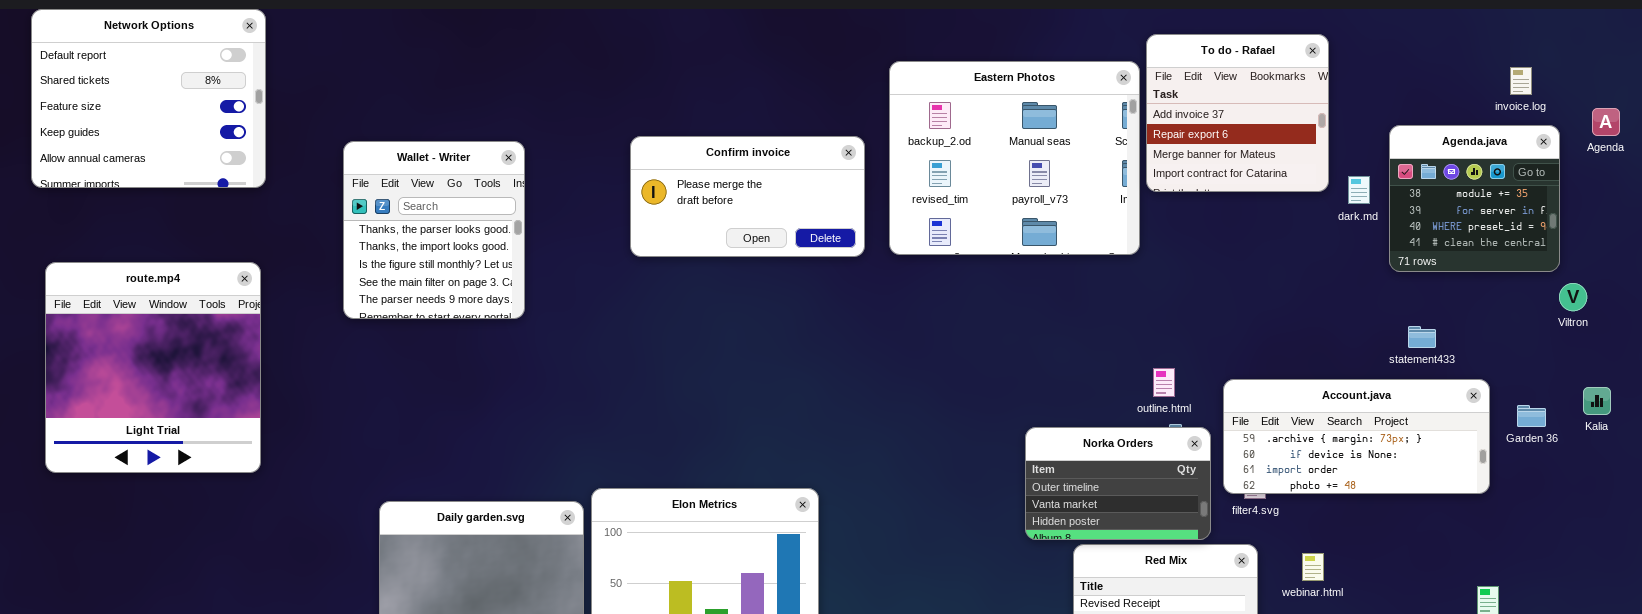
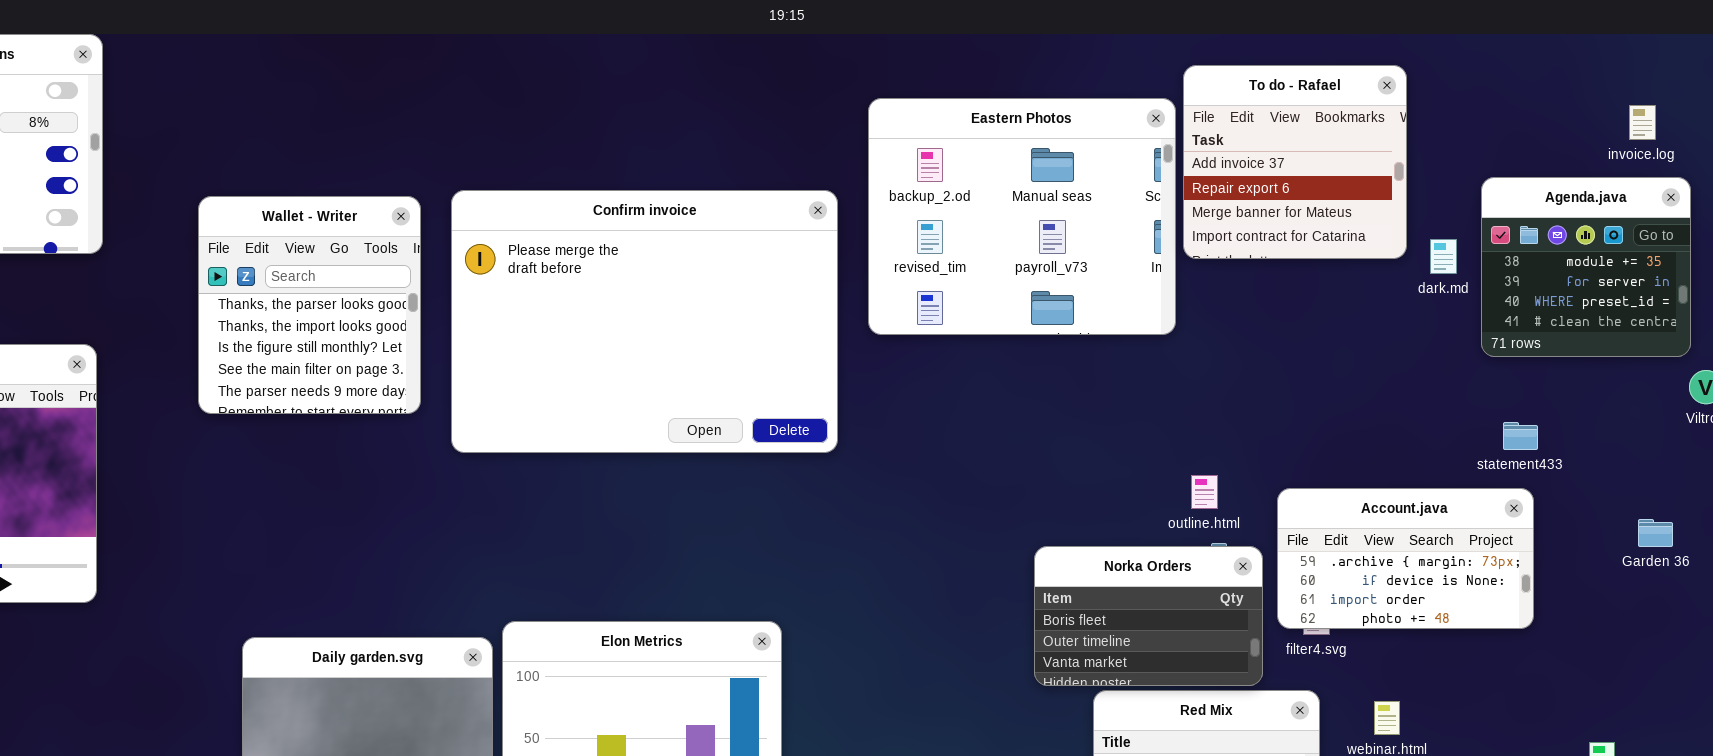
Confirm invoice: [630,136,865,257] -> [451,190,838,453], resized
Account.java: [1223,379,1490,494] -> [1277,488,1534,629], resized
Norka Orders: [1025,427,1211,540] -> [1034,546,1263,686], scrolled up 1 row

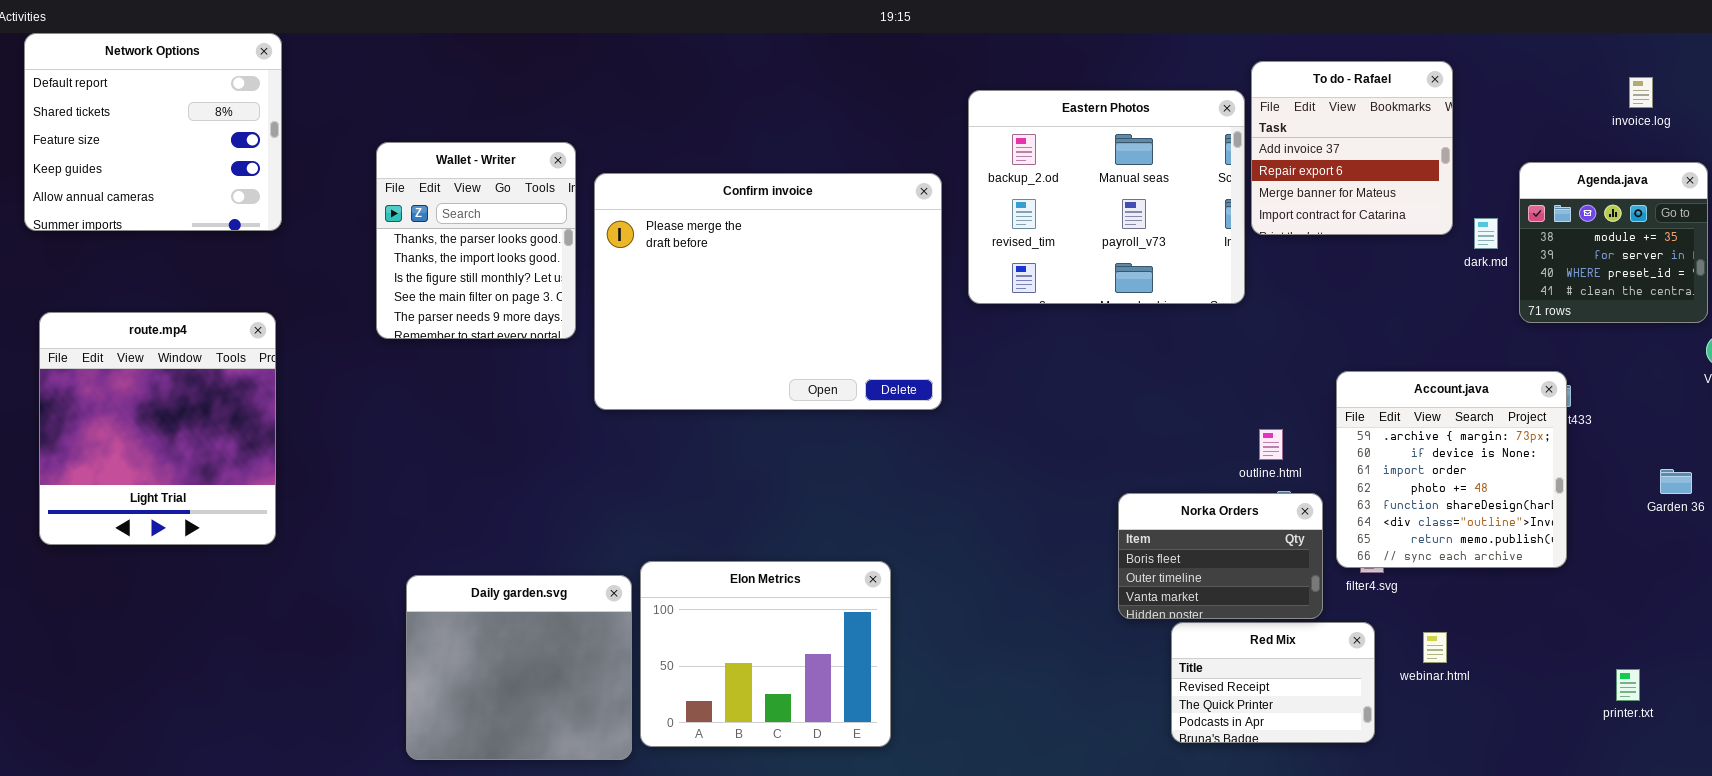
invoice.log: [1629,105,1656,140] -> [1629,77,1653,108], moved
Wallet - Writer: [198,196,421,414] -> [376,142,576,339], moved
Account.java: [1277,488,1534,629] -> [1336,371,1567,568], resized

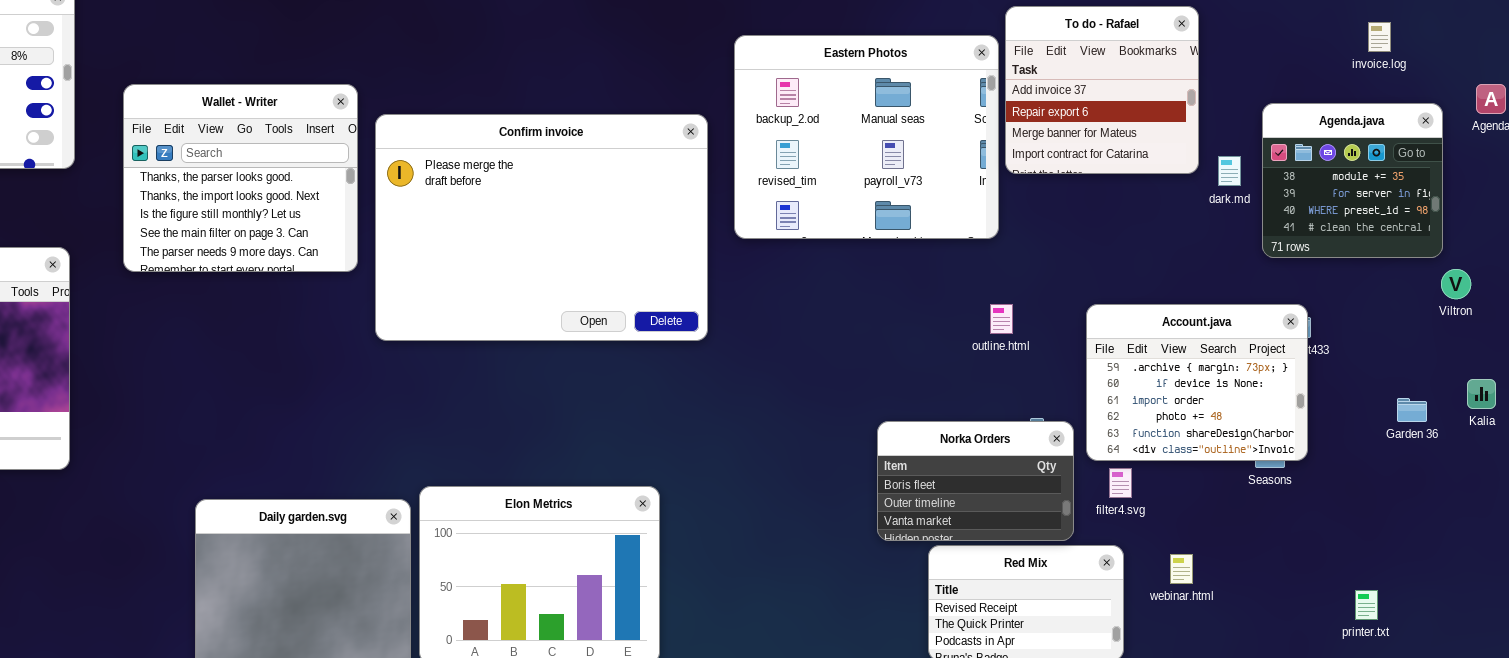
Wallet - Writer: [376,142,576,339] -> [123,84,358,272], resized
Account.java: [1336,371,1567,568] -> [1086,304,1308,461], resized
outline.html: [1259,429,1283,460] -> [990,304,1013,334], moved

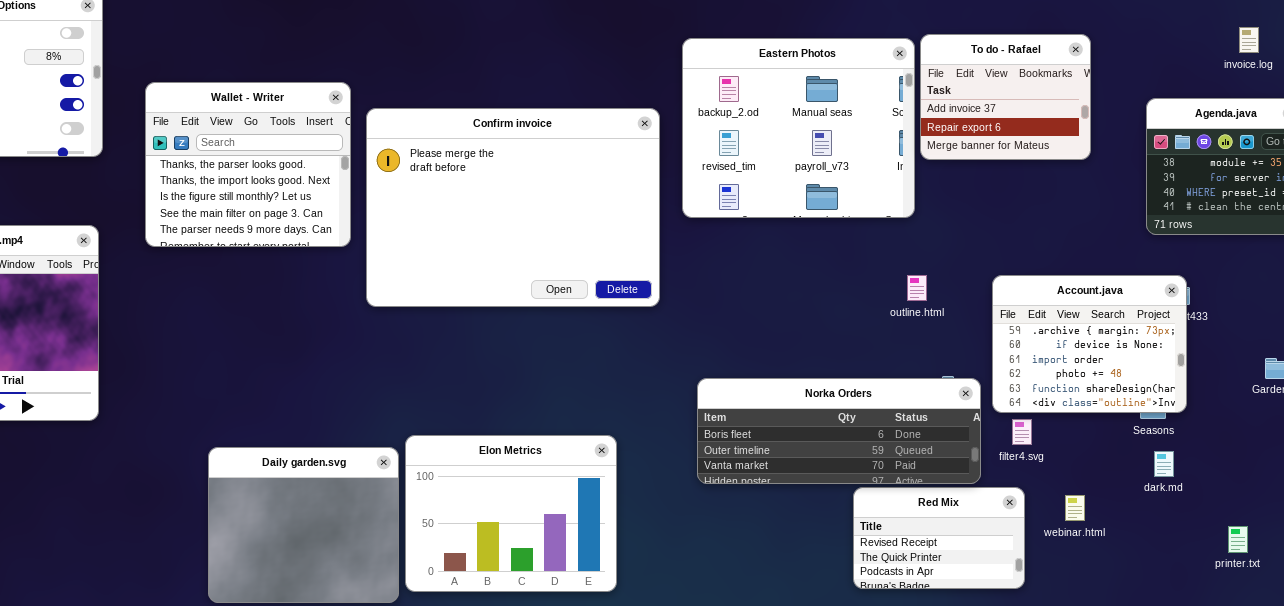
To do - Rafael: [1005,6,1199,174] -> [920,34,1091,160], resized
dark.md: [1218,156,1241,186] -> [1154,451,1174,477], moved
Norka Orders: [877,421,1074,541] -> [697,378,981,484], resized

